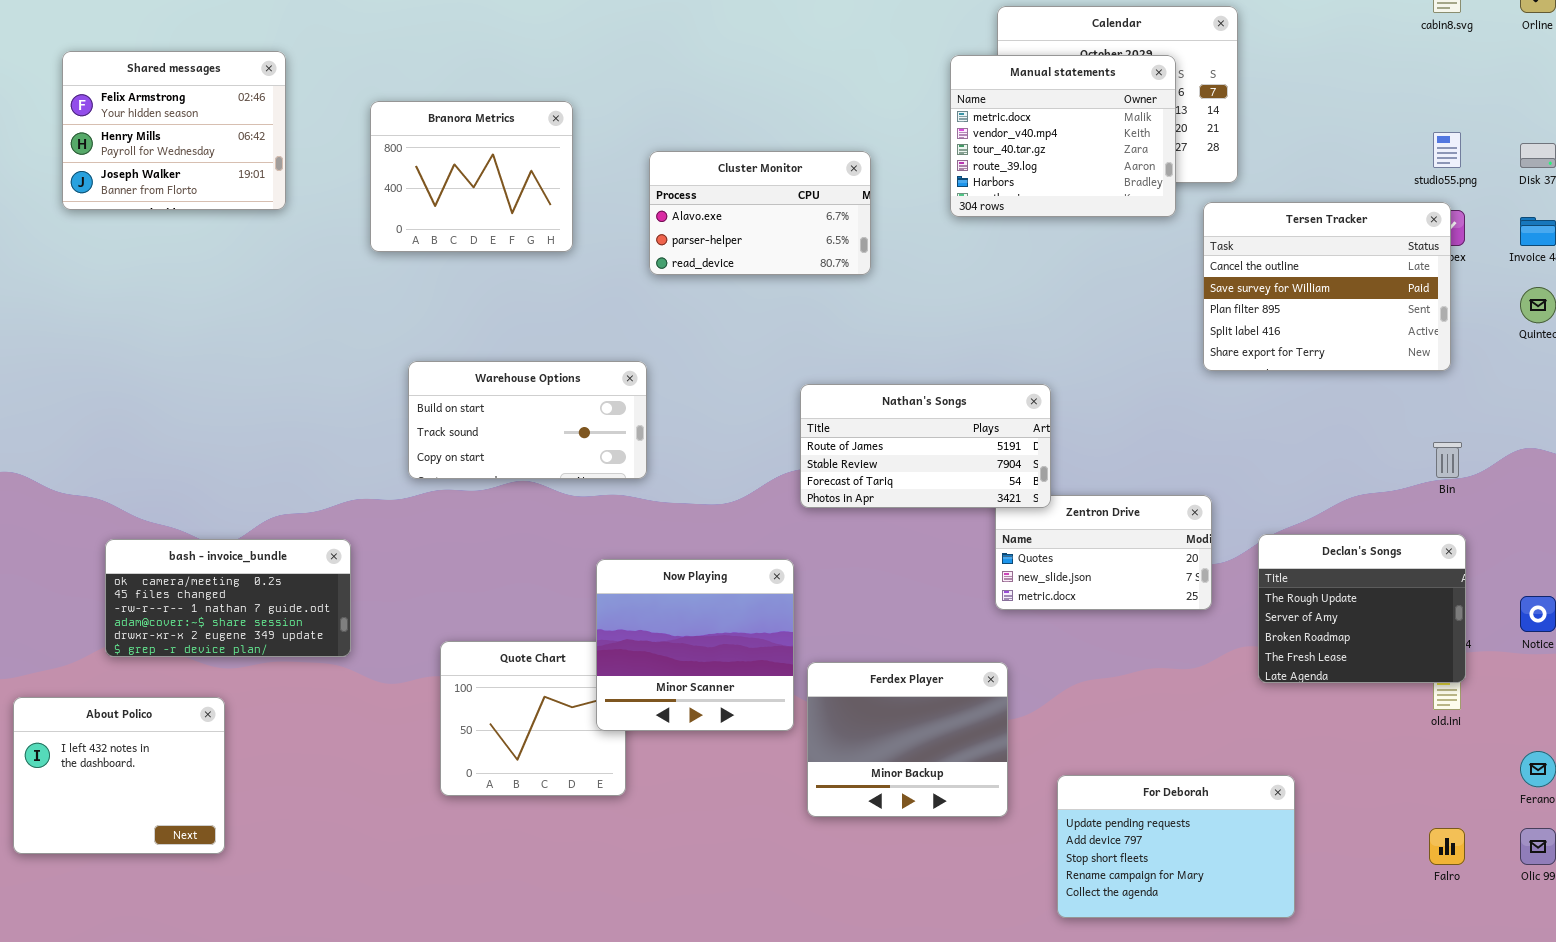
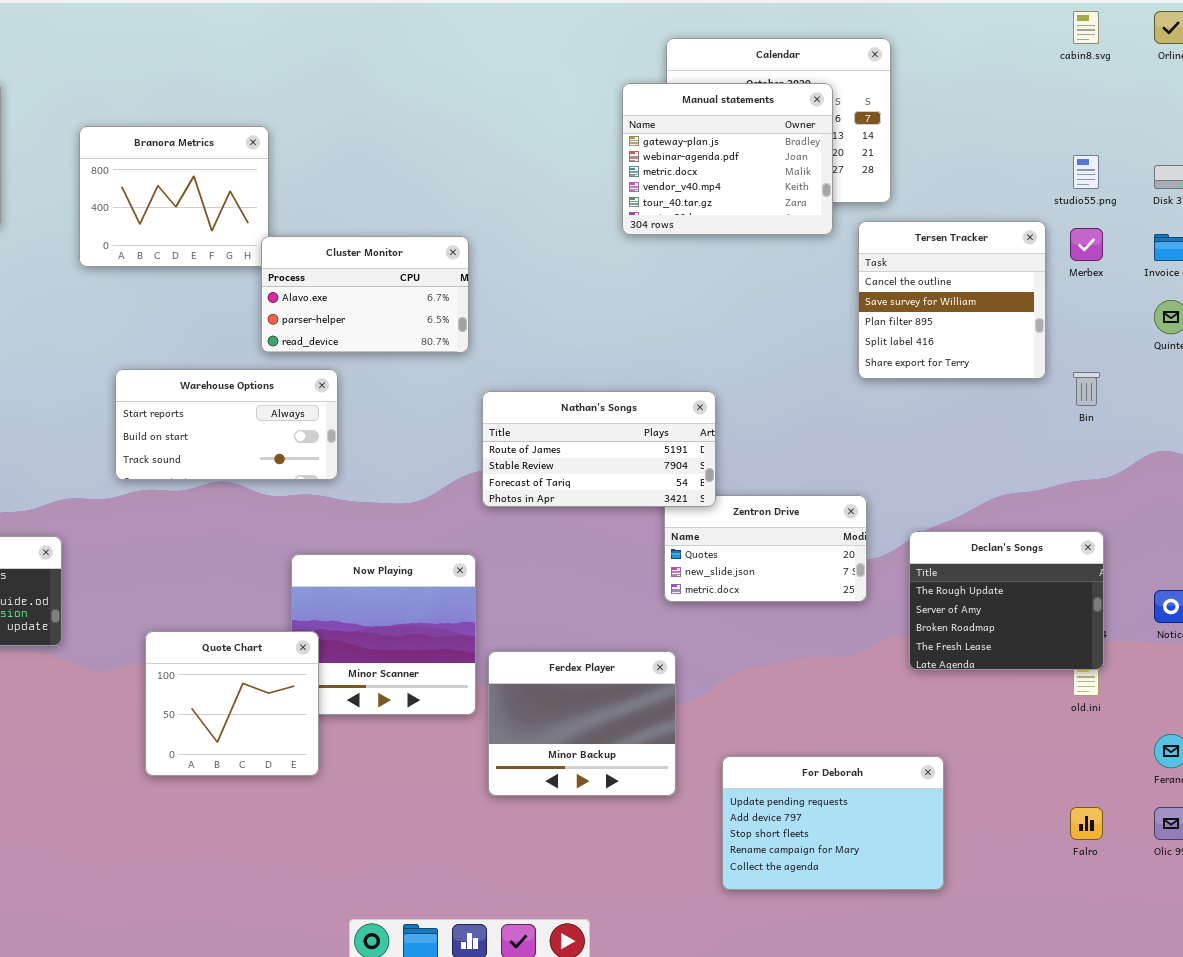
Manual statements: [950,55,1176,217] -> [622,83,833,235], scrolled up 2 rows
Cluster Monitor: [649,151,871,275] -> [261,236,469,353], moved
Tersen Tracker: [1203,202,1451,371] -> [858,221,1046,379], resized
Warehouse Options: [408,361,647,479] -> [115,369,338,480], scrolled up 1 row
Bin: [1433,442,1462,478] -> [1073,372,1100,406], moved
Quote Chart: [440,641,626,796] -> [145,631,319,776], raised

